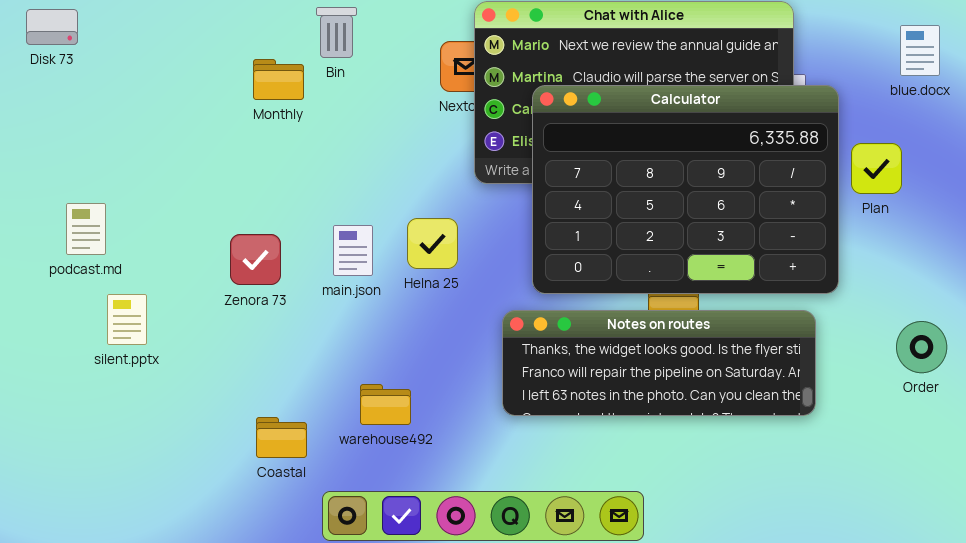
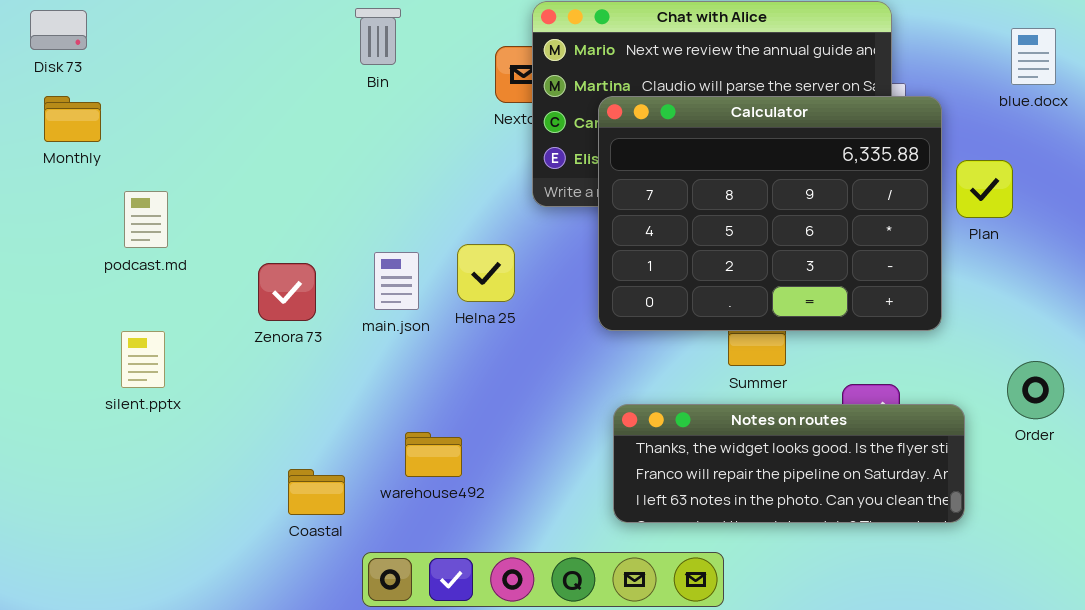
Monthly: [253,59,304,100] -> [44,96,101,142], moved
podcast.md: [66,203,106,255] -> [124,191,168,248], moved
Notes on routes: [502,310,816,416] -> [613,404,965,523], moved

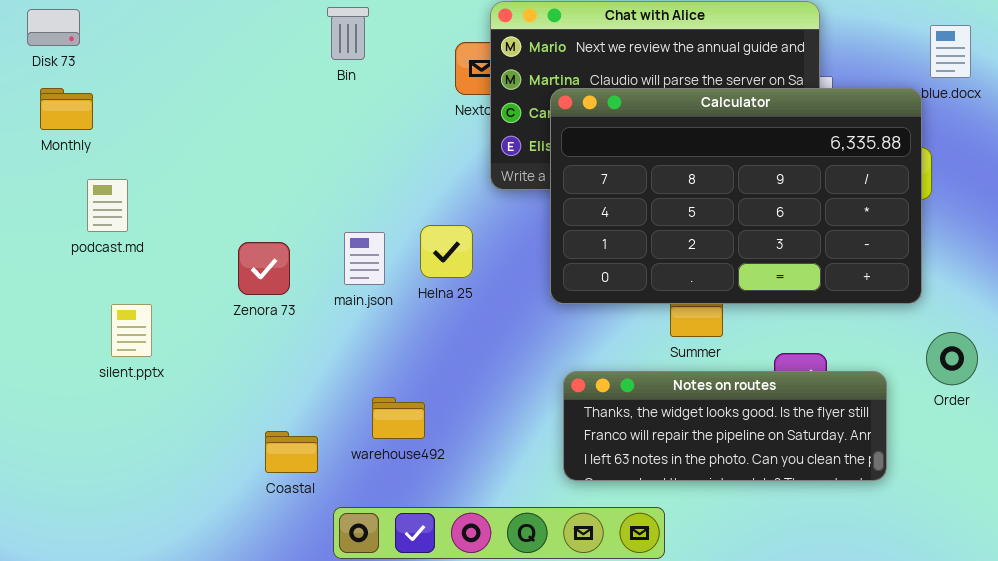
Calculator: [598,96,942,331] -> [550,88,922,304], resized
podcast.md: [124,191,168,248] -> [87,179,128,232], moved

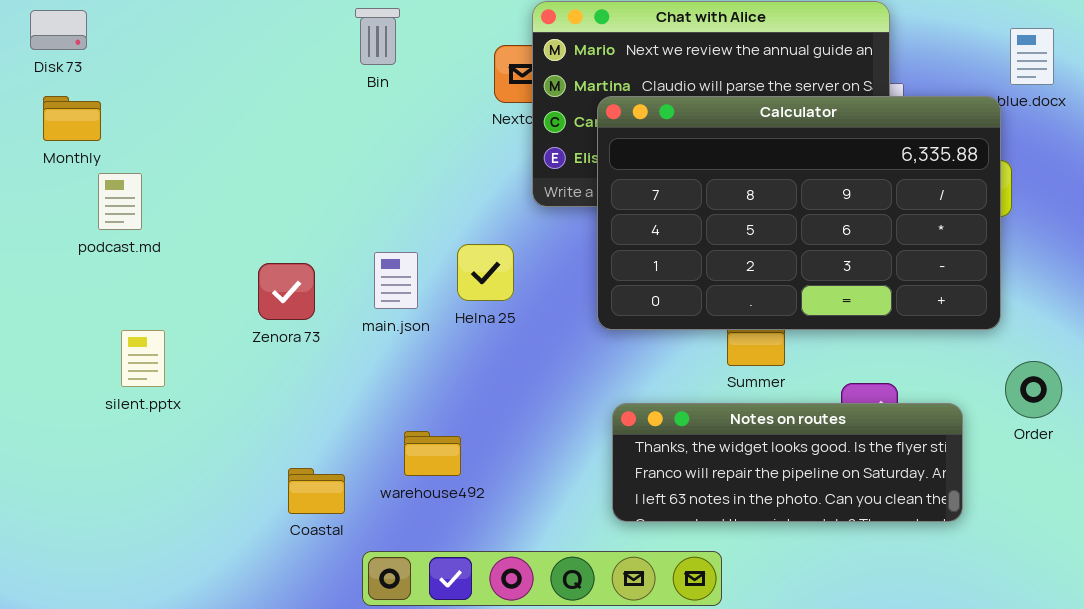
podcast.md: [87,179,128,232] -> [98,173,142,230], moved

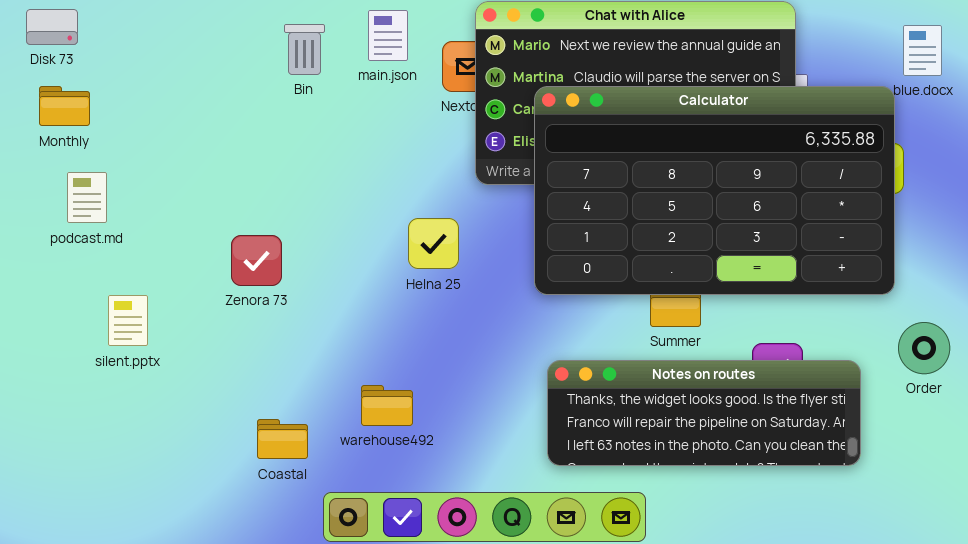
Bin: [355,8,400,65] -> [284,24,325,75], moved
podcast.md: [98,173,142,230] -> [67,172,107,223], moved
main.json: [374,252,418,309] -> [368,10,408,61], moved

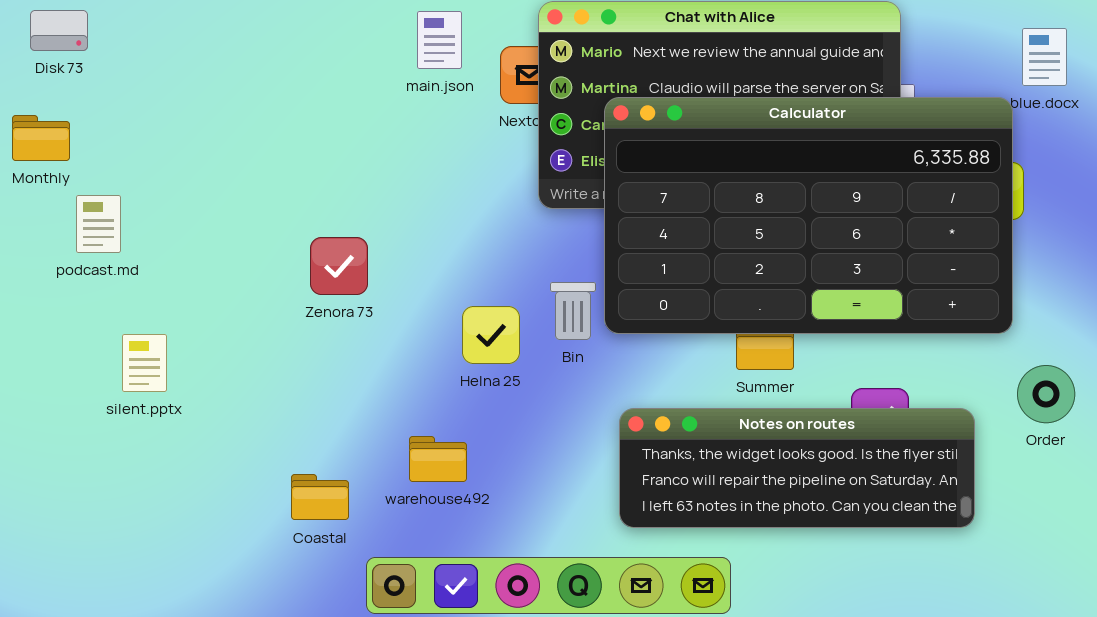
Bin: [284,24,325,75] -> [550,282,596,340], moved
Monthly: [39,86,90,126] -> [12,115,70,161], moved
Helna 25: [408,218,459,269] -> [462,306,520,364], moved
Zenora 73: [231,235,282,286] -> [310,237,368,295], moved

